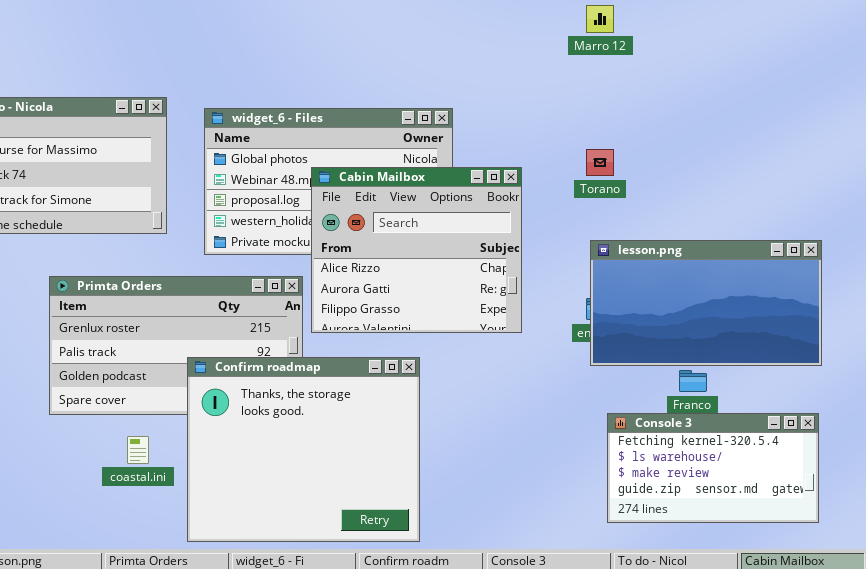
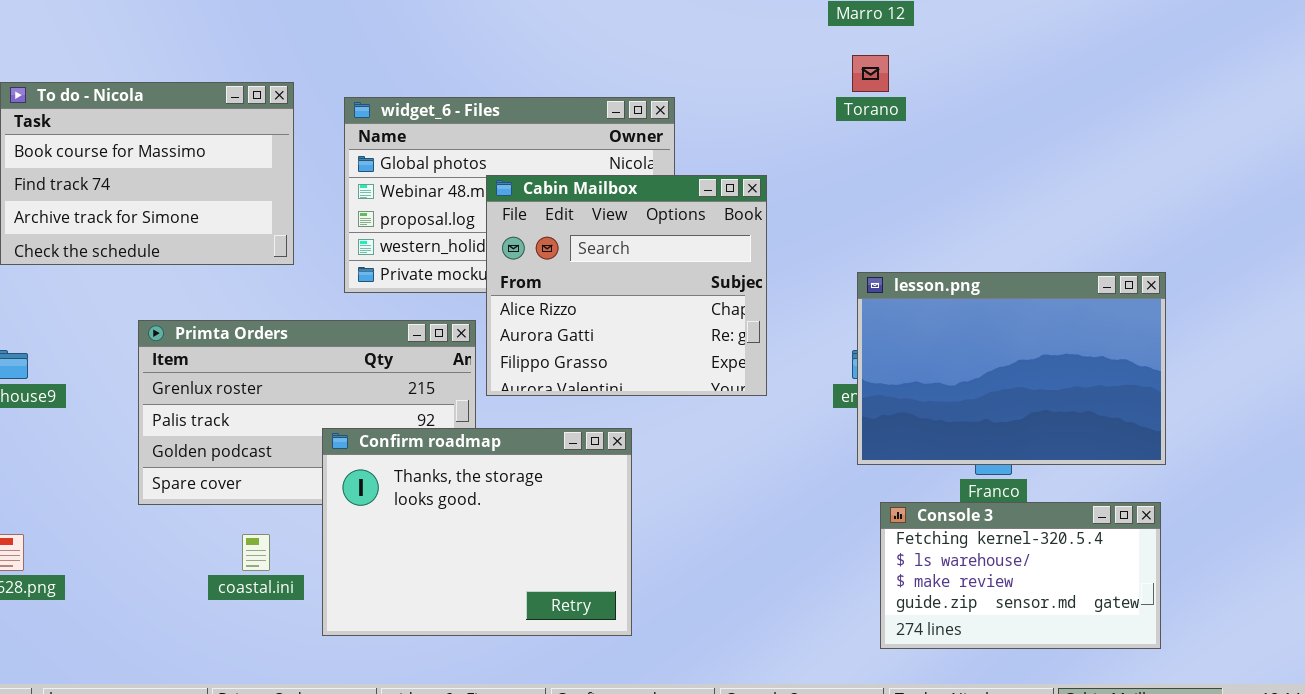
Torano: [586,149,614,176] -> [852,55,889,92], moved
lesson.png: [590,240,822,366] -> [857,272,1166,465], resized
Confirm roadmap: [187,357,420,542] -> [322,428,632,636], resized

